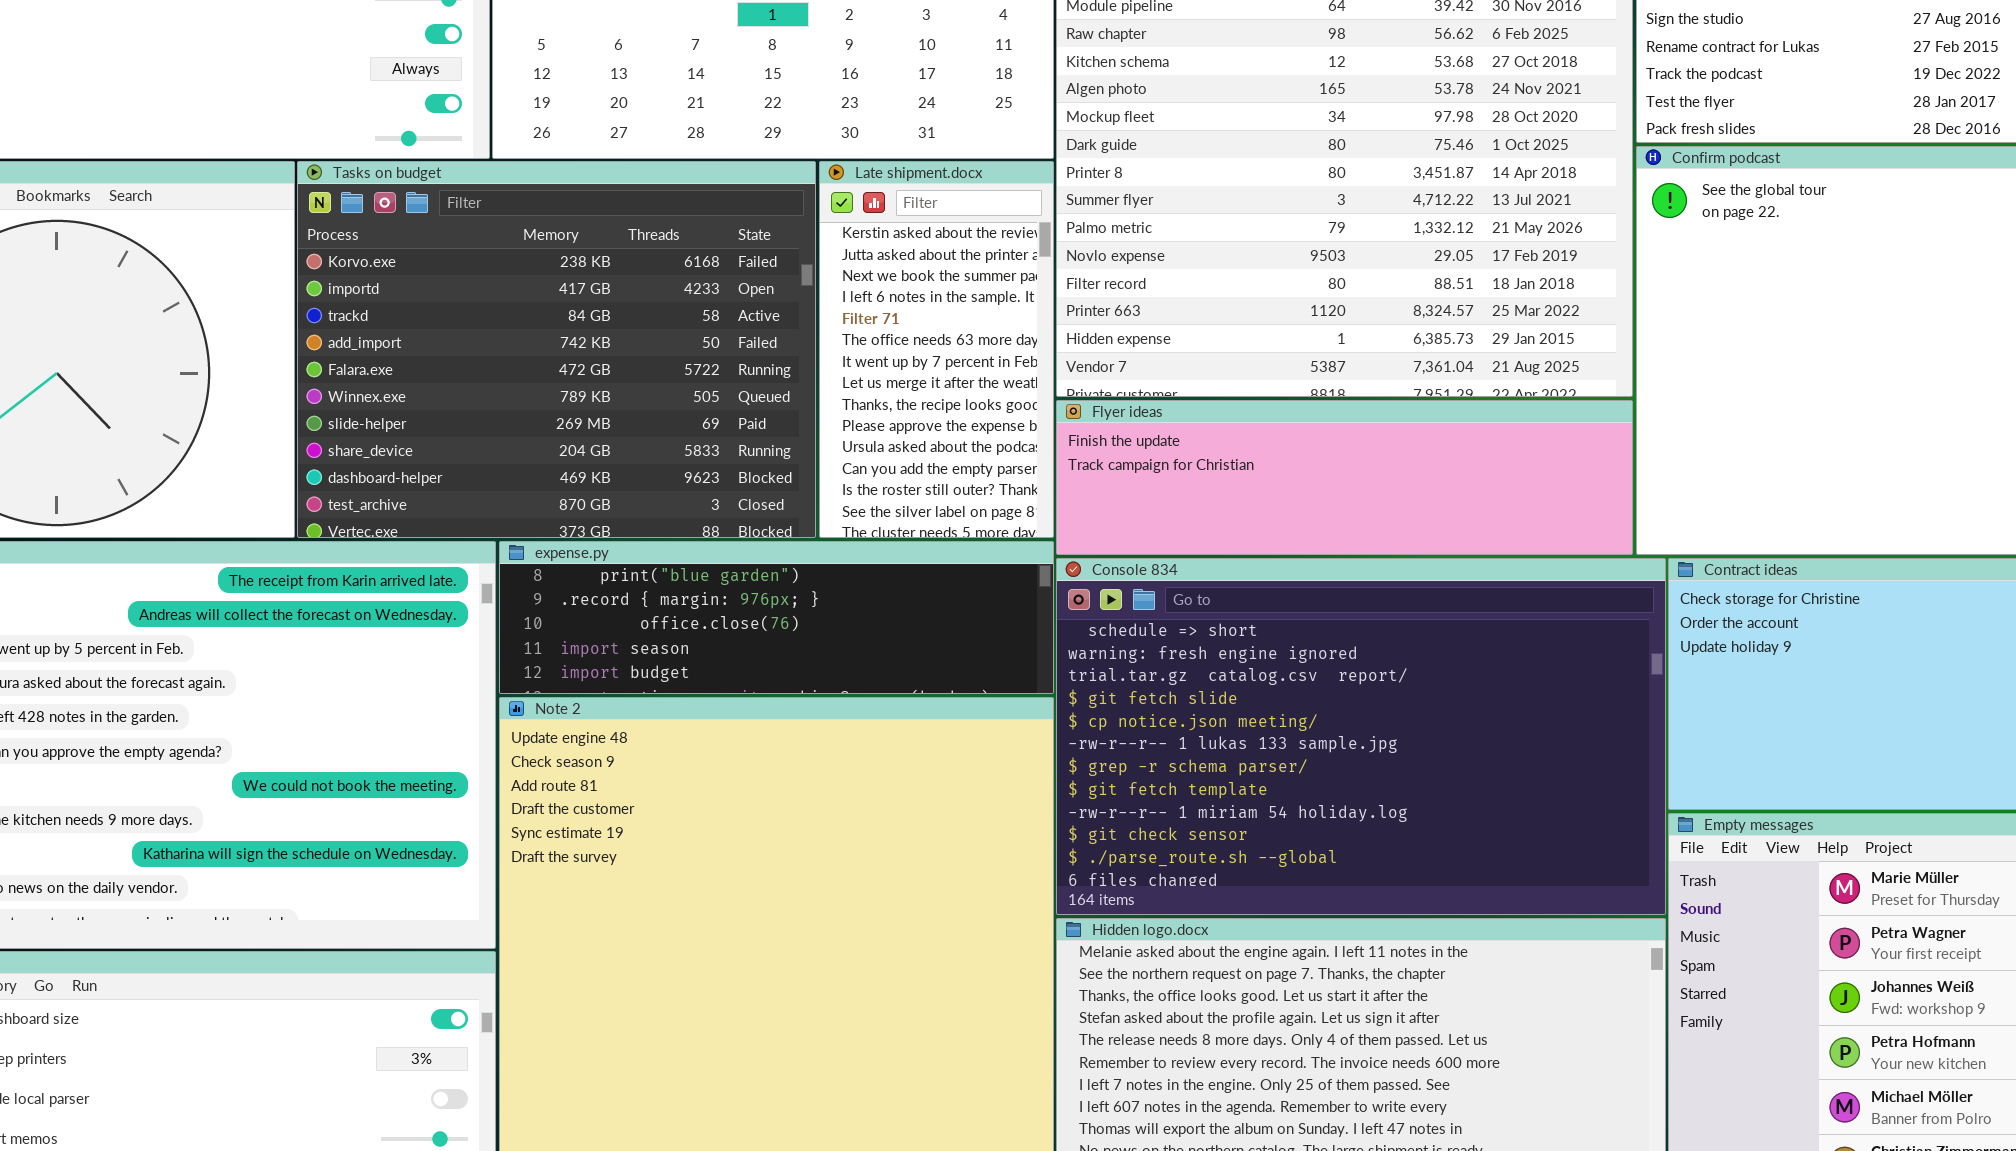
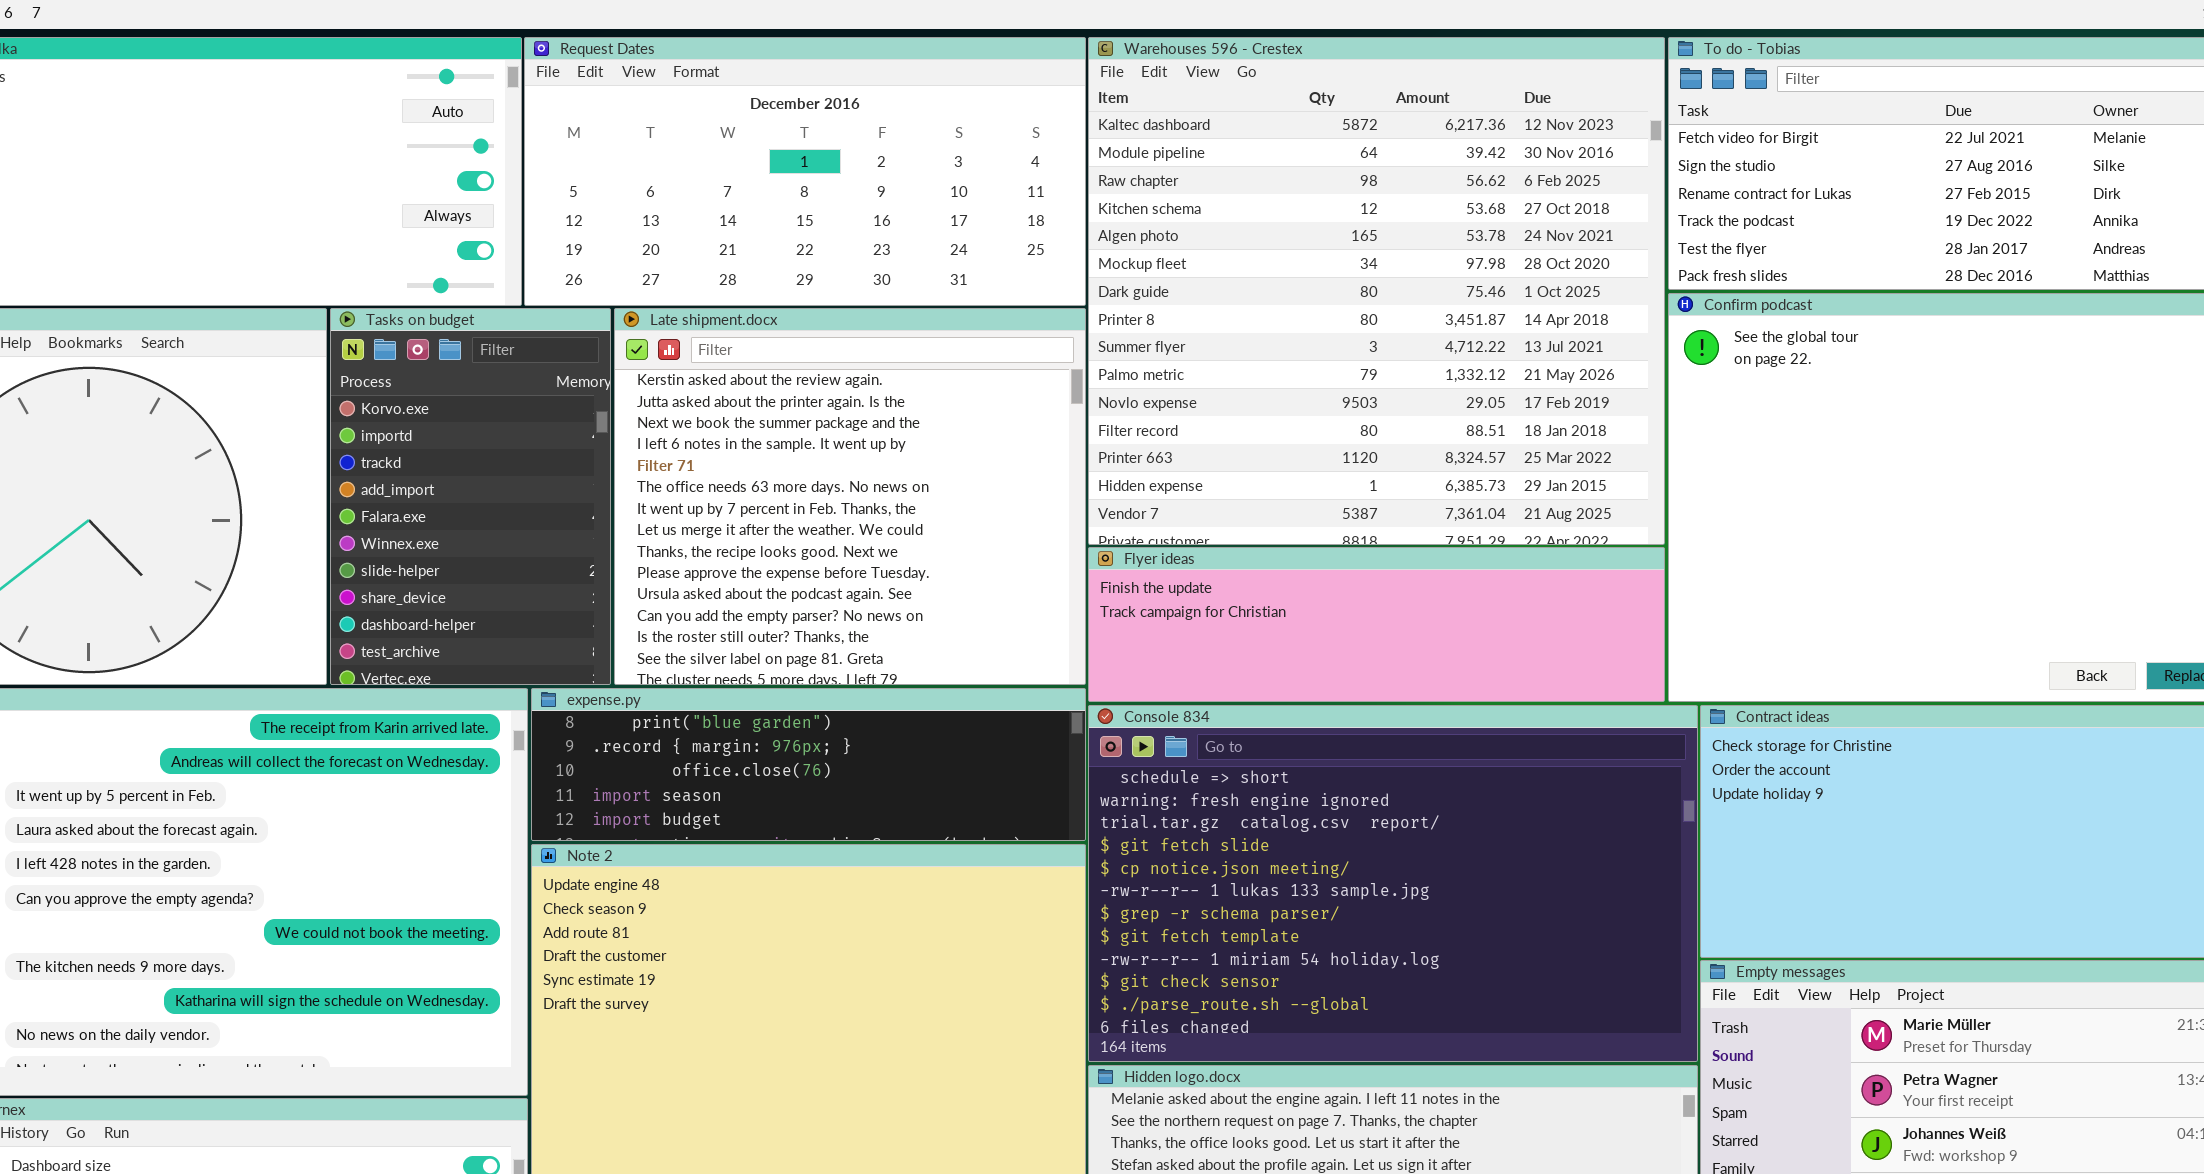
Tasks on budget: [297,161,816,538] -> [330,308,611,685], resized
Late shipment.docx: [819,161,1054,538] -> [614,308,1086,685], resized

